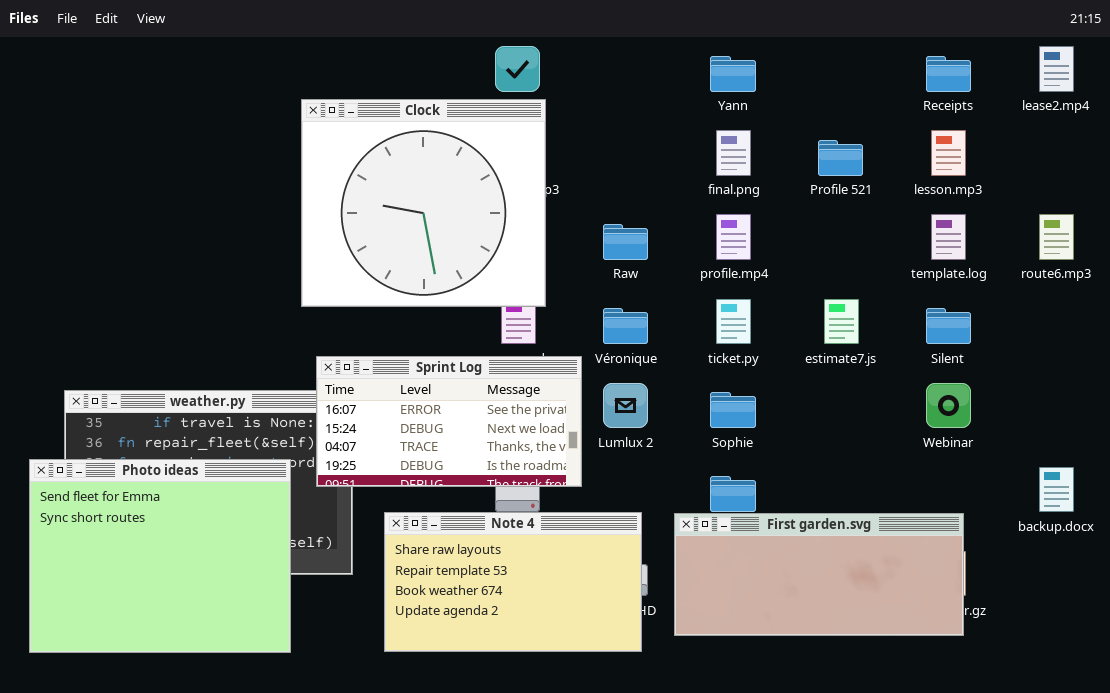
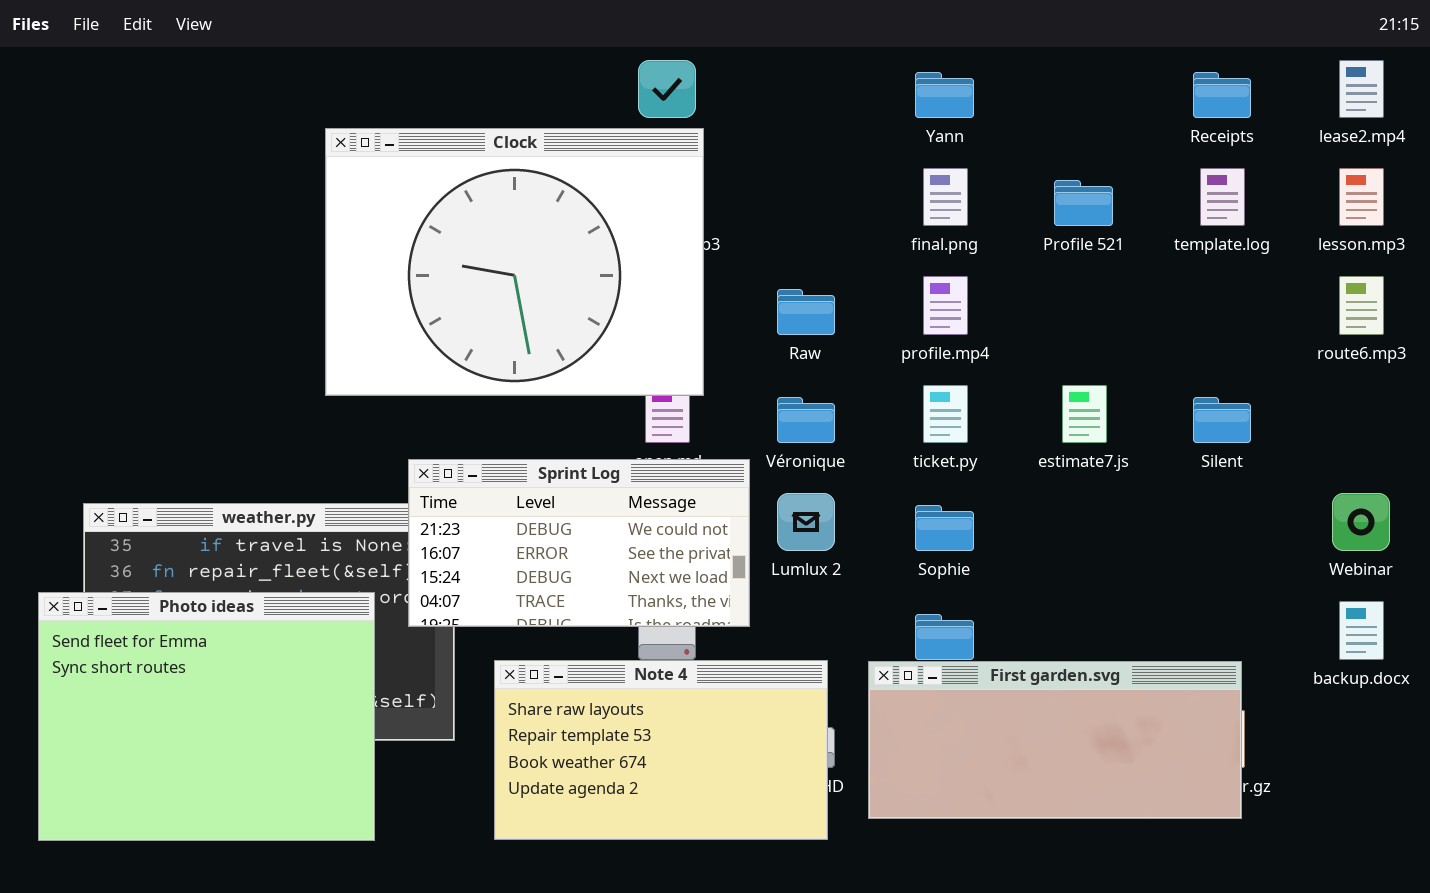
Clock: [301,99,546,307] -> [325,128,704,396], resized
lesson.mp3: [931,130,966,176] -> [1339,168,1384,226], moved
template.log: [931,214,966,260] -> [1200,168,1245,226], moved
Sprint Log: [316,356,582,487] -> [408,459,750,627], scrolled up 1 row
Webinar: [926,383,971,428] -> [1332,493,1390,551], moved

